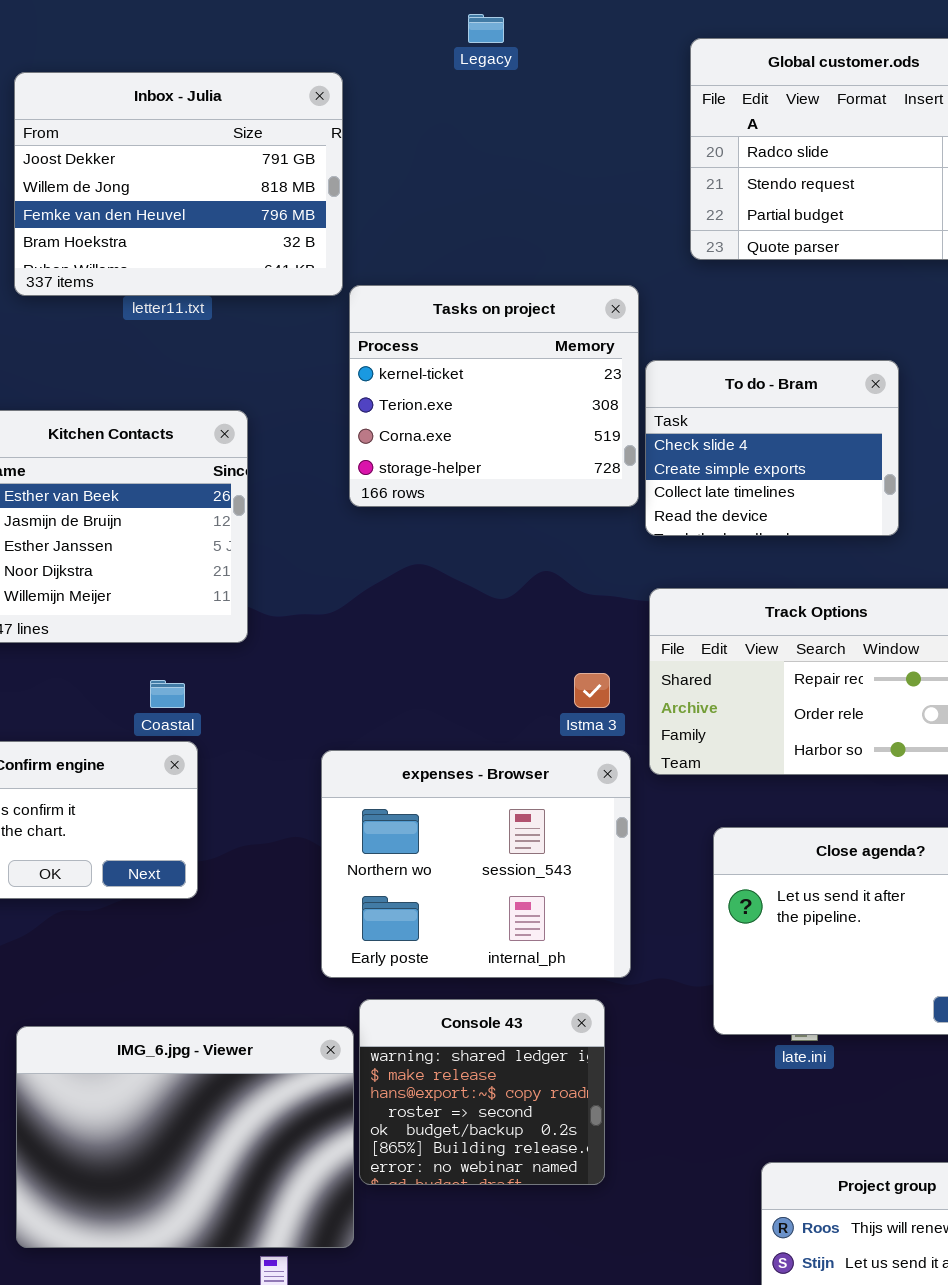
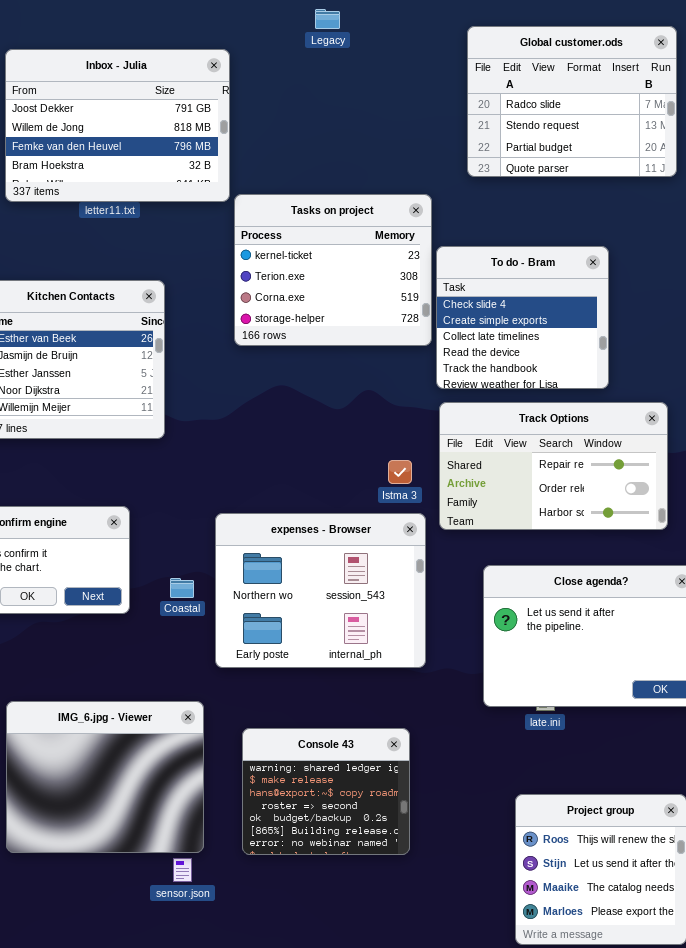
To do - Bram: [645,360,899,536] -> [436,246,609,389], resized
Coastal: [150,680,185,708] -> [170,578,194,598], moved
Console 43: [359,999,605,1185] -> [242,728,410,855], moved
IMG_6.jpg - Viewer: [16,1026,354,1248] -> [6,701,204,853], resized

